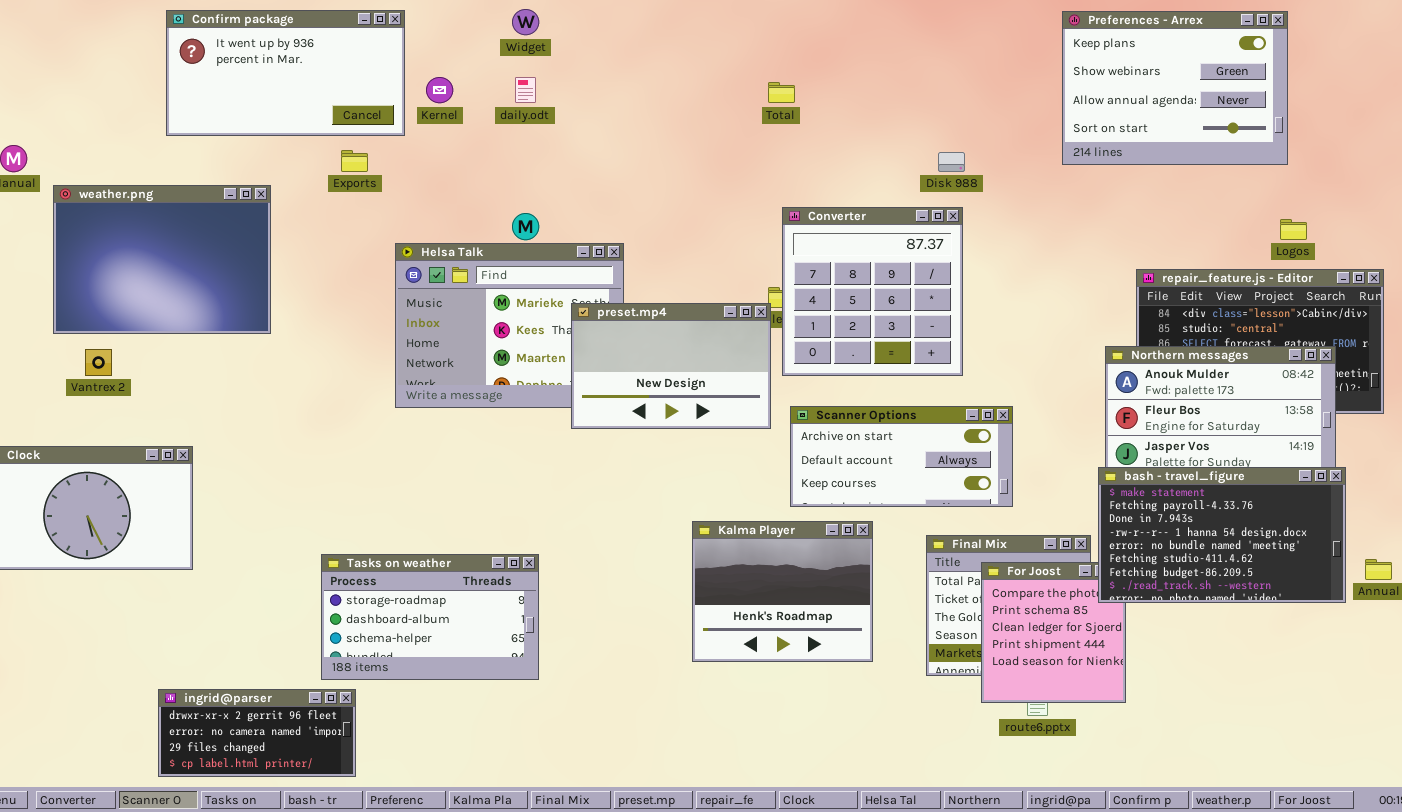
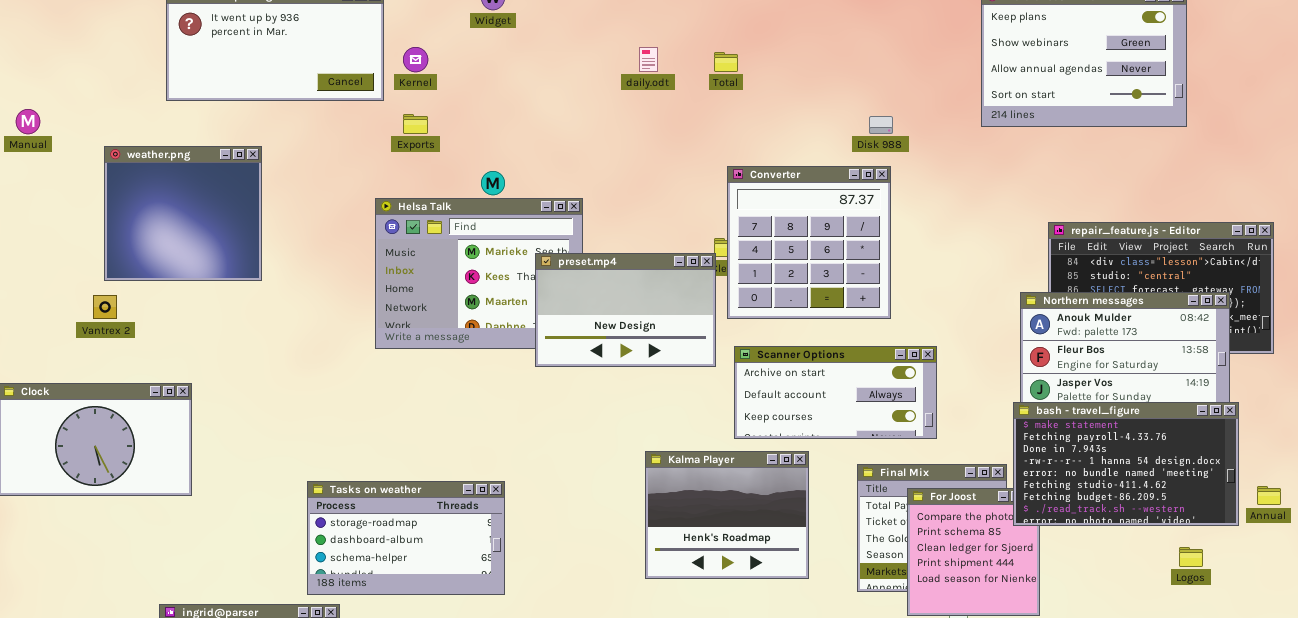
daily.odt: [515,77,536,103] -> [639,47,658,72], moved
Exports: [341,150,368,172] -> [403,114,428,134], moved
weather.png: [53,185,271,334] -> [104,146,262,281], resized
Logos: [1280,219,1307,240] -> [1179,547,1203,567], moved

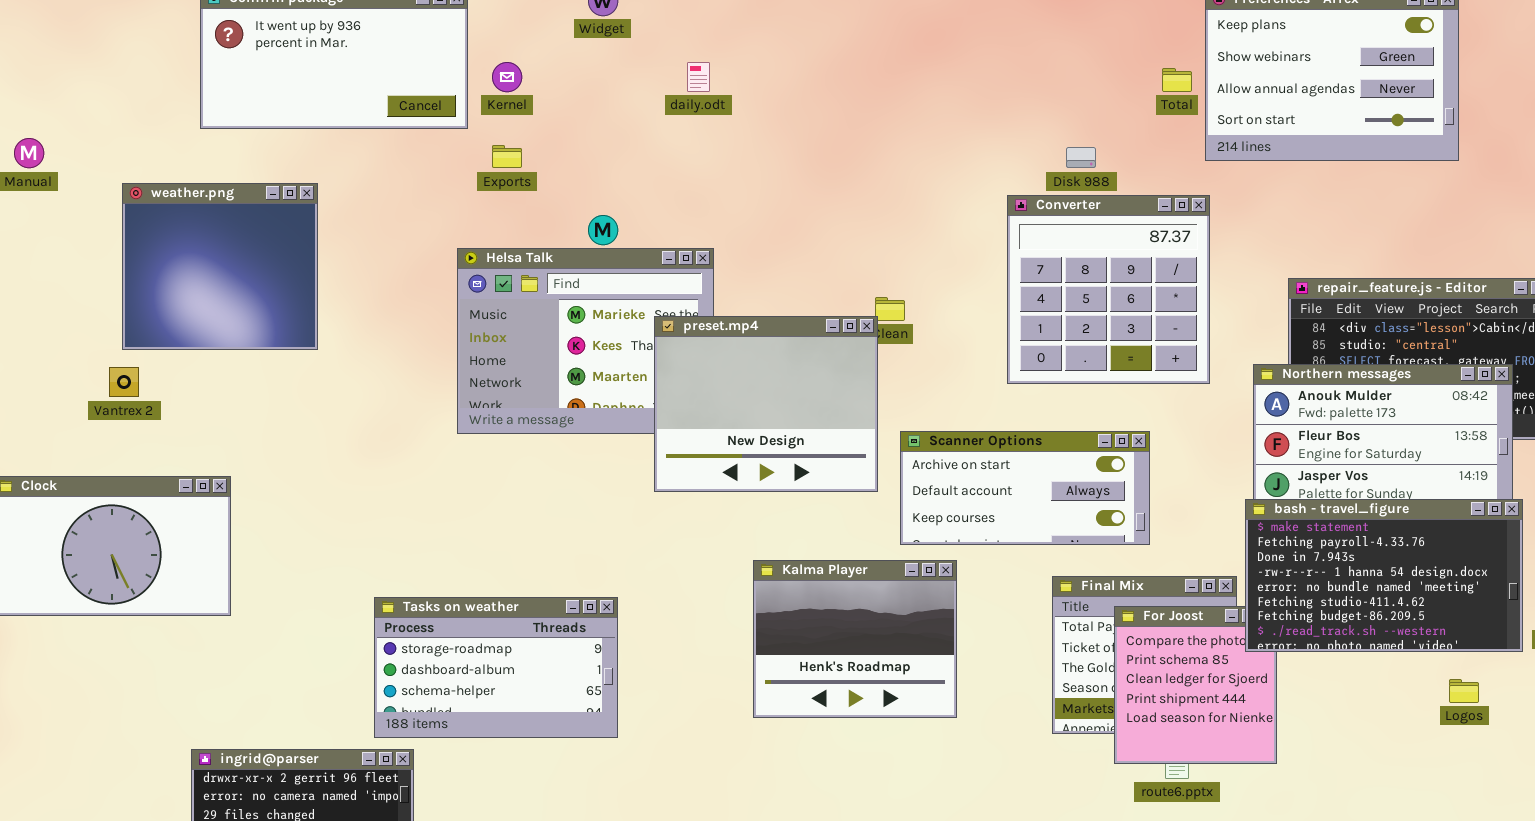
daily.odt: [639,47,658,72] -> [687,62,710,92], moved
Total: [714,52,738,72] -> [1162,68,1192,92], moved
Converter: [727,166,891,319] -> [1007,195,1210,384], moved
preset.mp4: [535,253,716,367] -> [654,316,878,492], resized
Kalma Player: [645,451,809,579] -> [753,560,957,718], moved

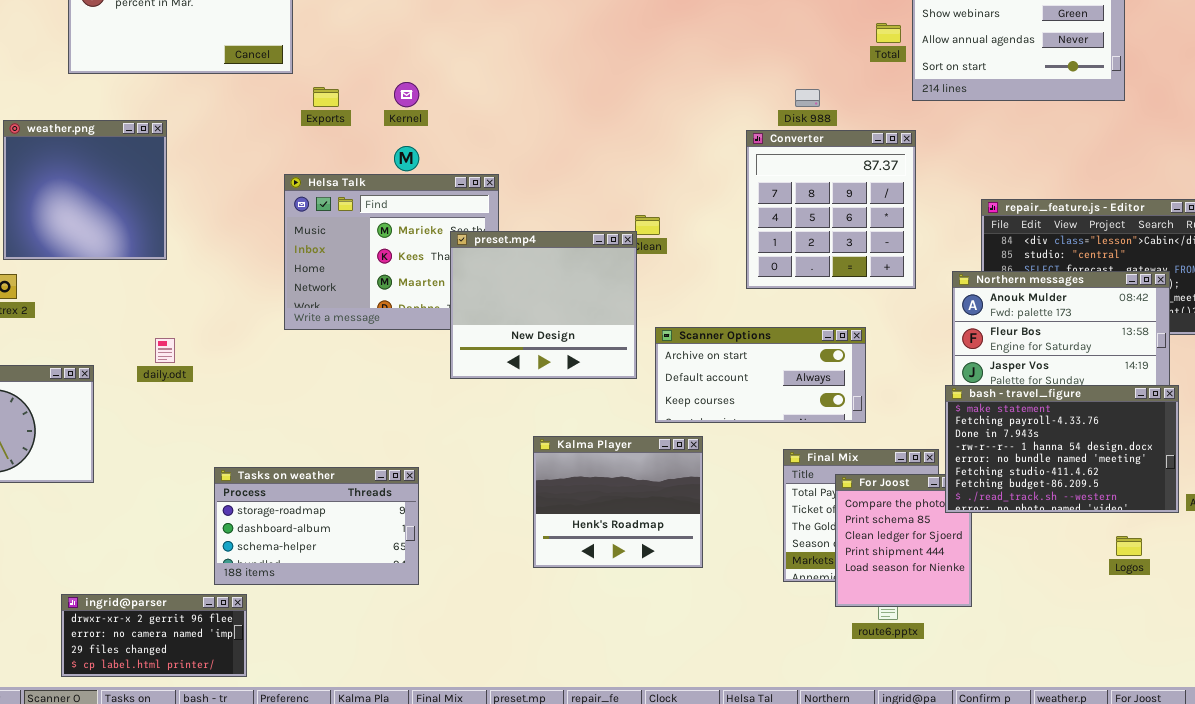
Kernel: [492,62,522,92] -> [394,82,419,107], moved
daily.odt: [687,62,710,92] -> [155,338,175,363], moved

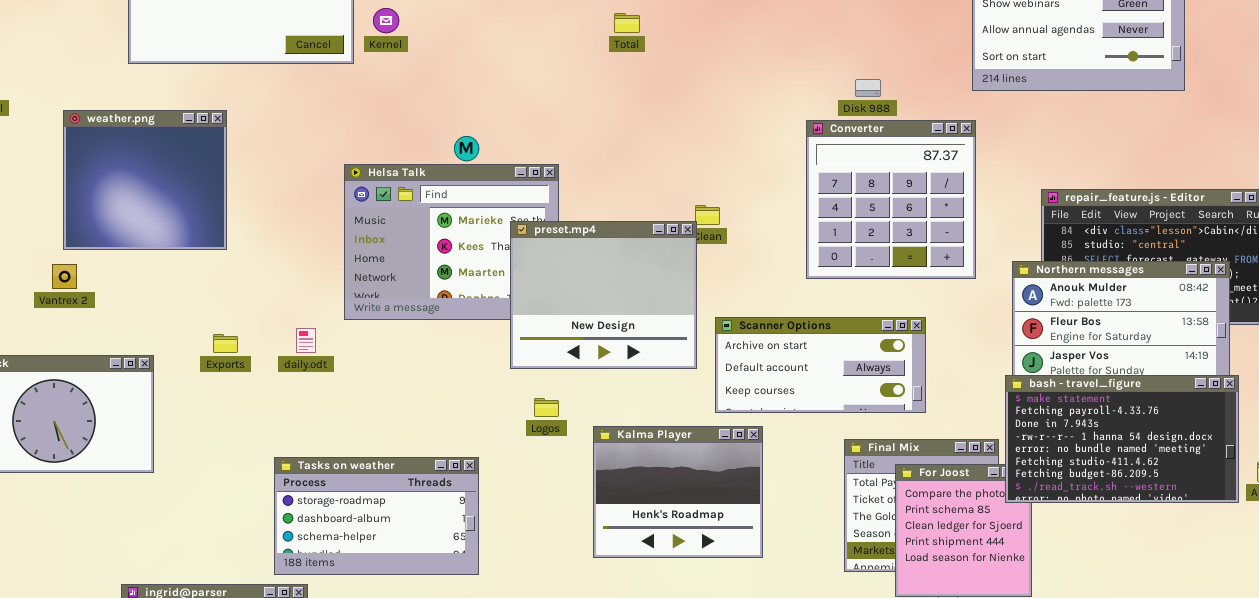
Total: [876,23,901,43] -> [614,13,640,33], moved
Kernel: [394,82,419,107] -> [373,8,399,33], moved
Exports: [313,87,339,107] -> [213,334,238,353], moved
daily.odt: [155,338,175,363] -> [296,328,316,353], moved
Logos: [1116,536,1142,556] -> [534,398,559,417], moved

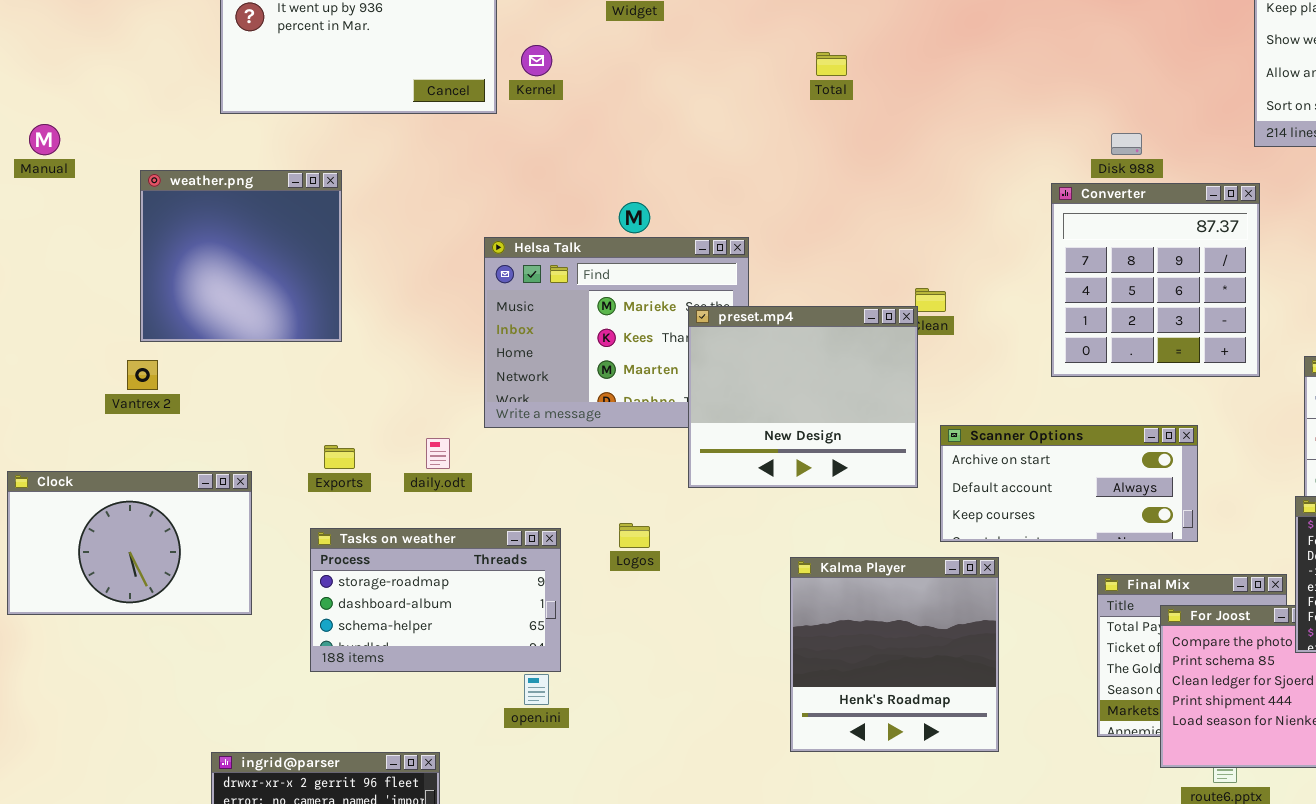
Logos: [534,398,559,417] -> [619,523,650,548], moved
Kalma Player: [593,426,763,558] -> [790,557,999,752], resized
Tasks on weather: [274,457,479,575] -> [310,528,561,672], moved

